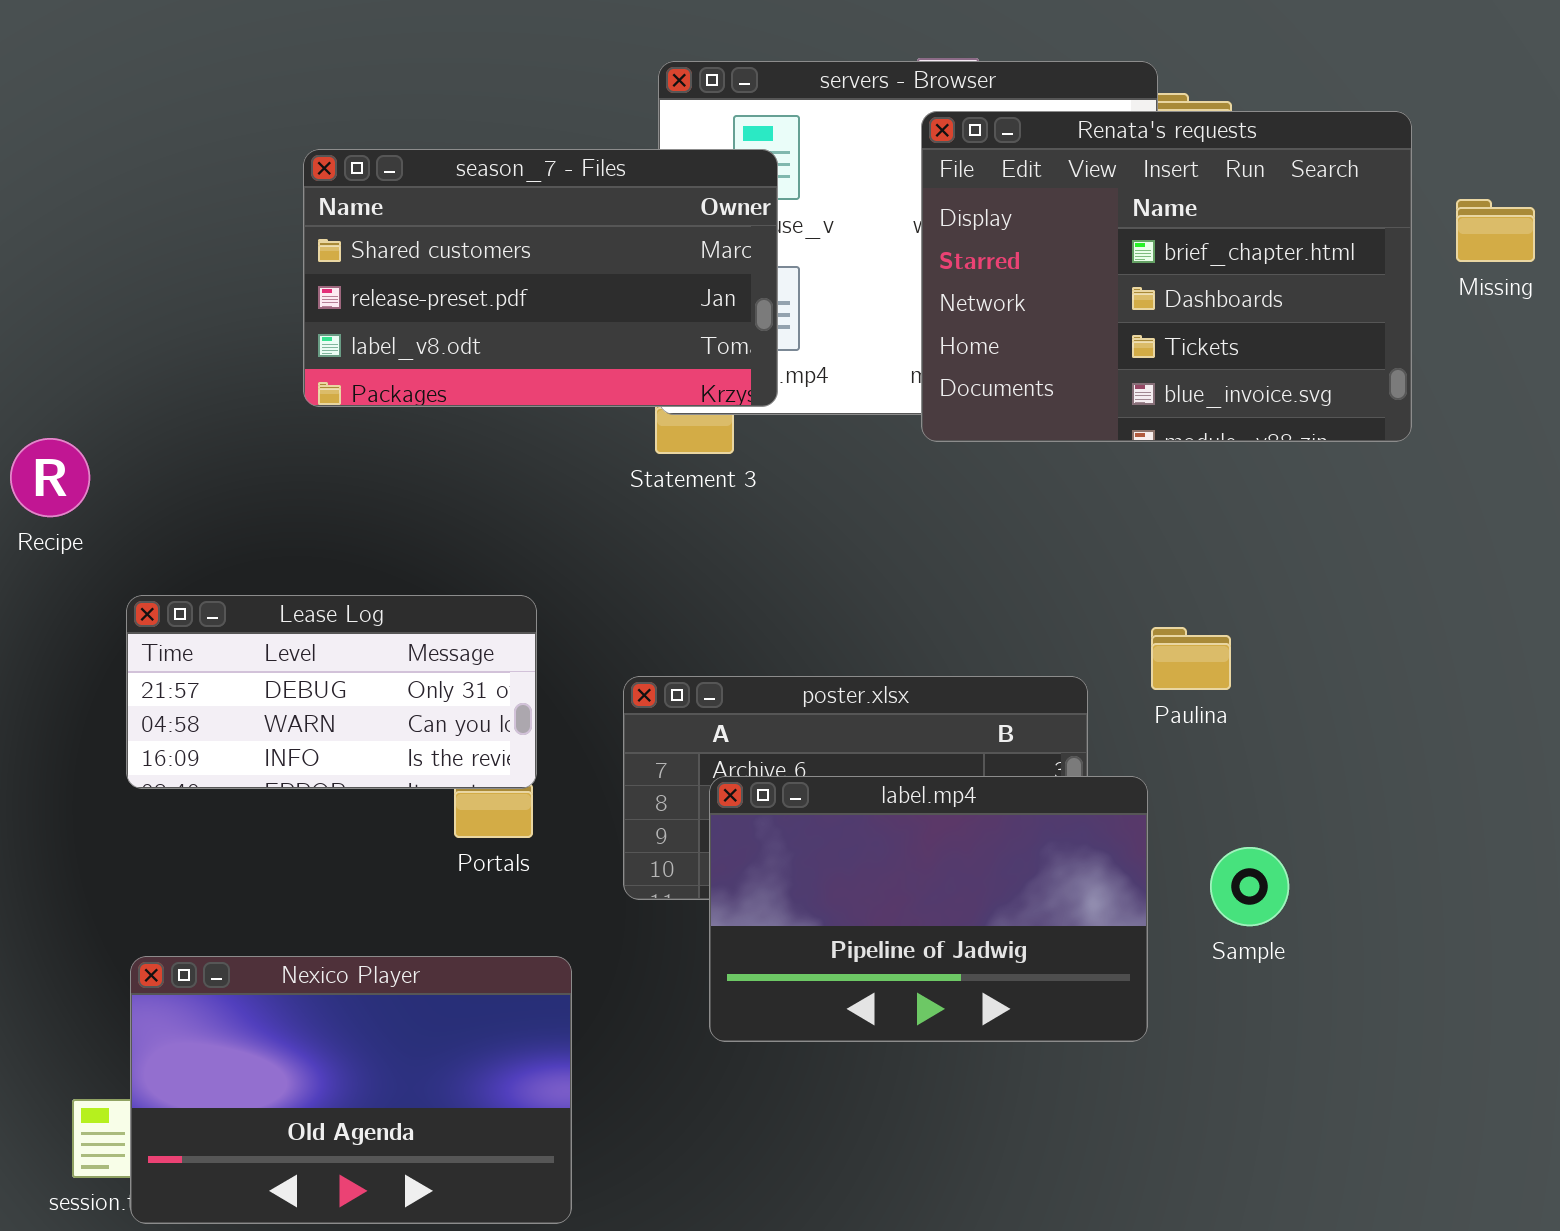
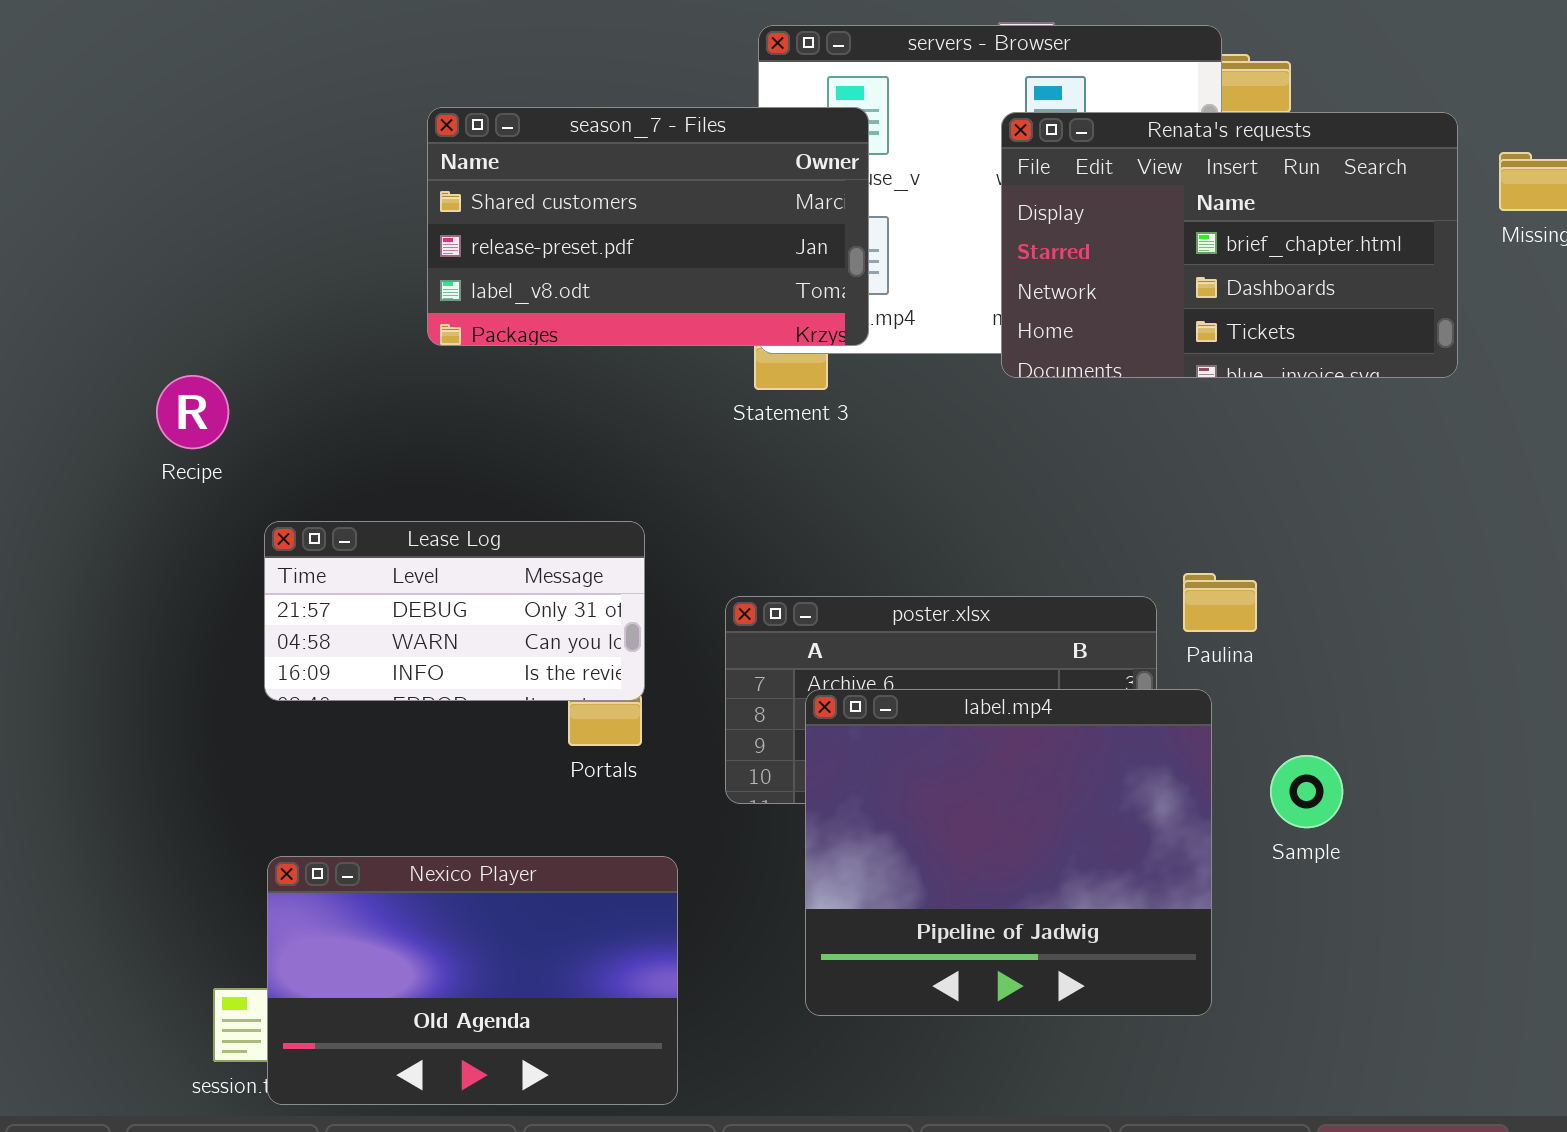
Renata's requests: [921,111,1412,442] -> [1001,112,1458,378], resized
Paulina: [1151,627,1231,690] -> [1183,573,1257,632], moved
label.mp4: [709,776,1148,1042] -> [805,689,1212,1016], resized

